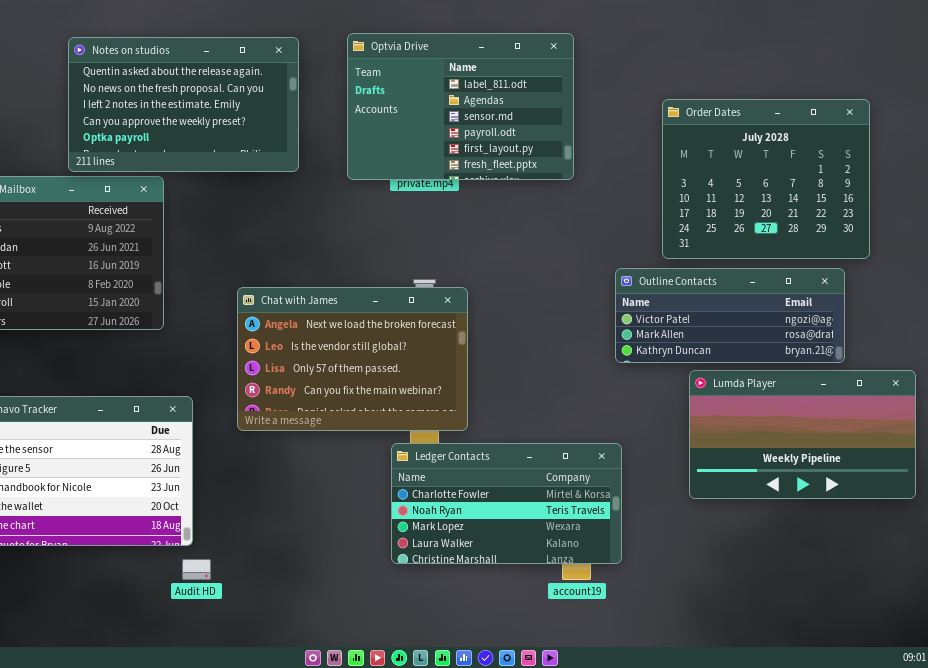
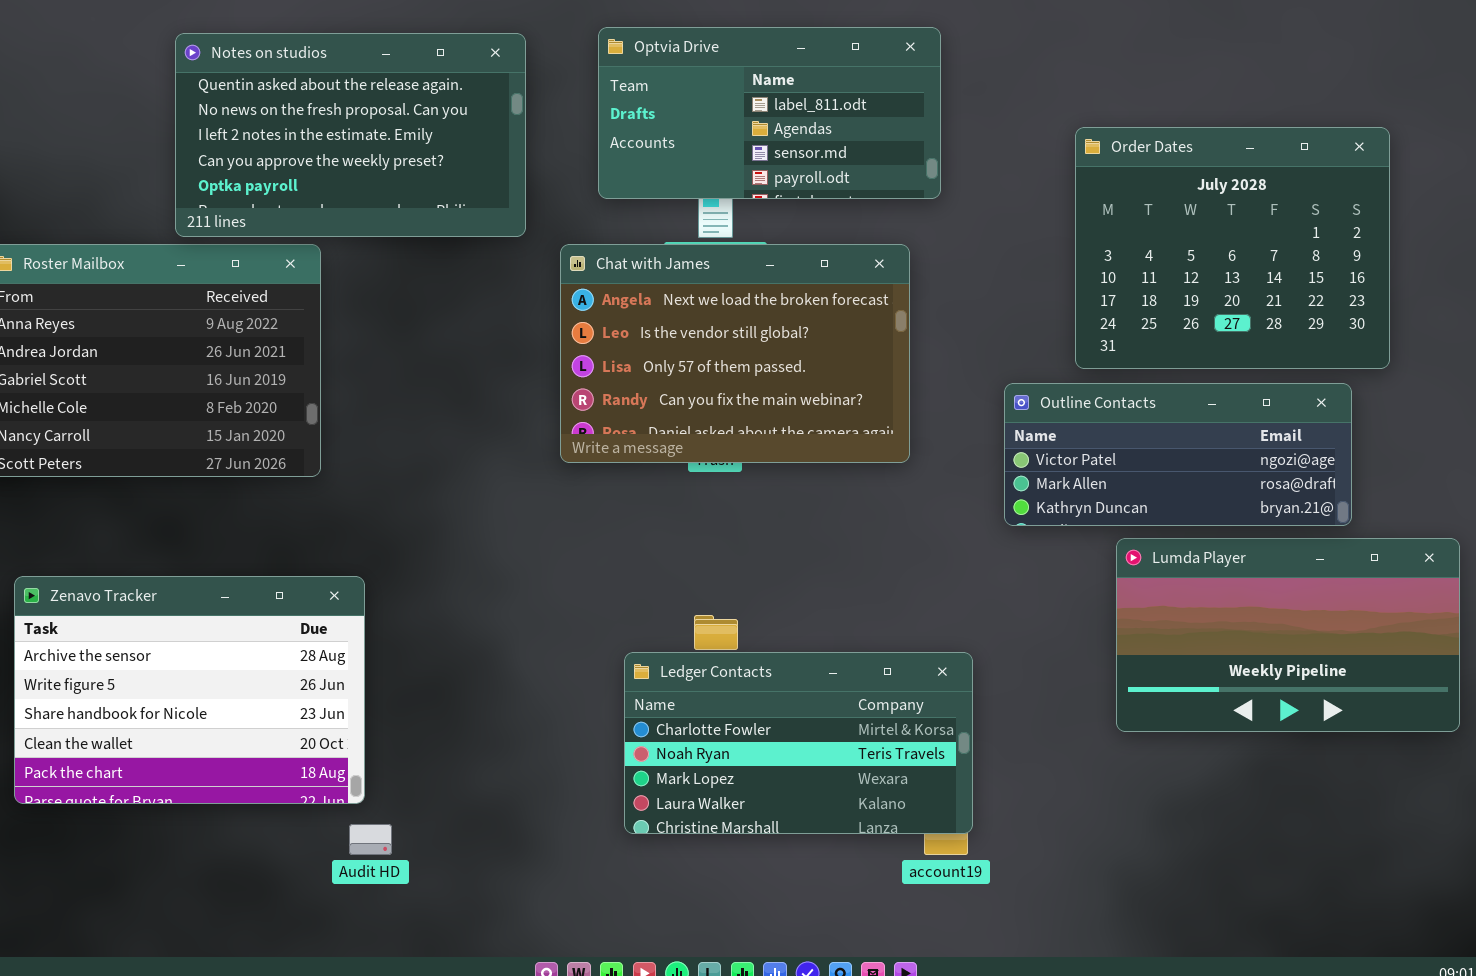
Optvia Drive: [347,33,574,180] -> [598,27,941,199], resized
Chat with James: [237,287,468,431] -> [560,244,910,463], moved
Ledger Contacts: [391,443,622,564] -> [624,652,973,834], moved

